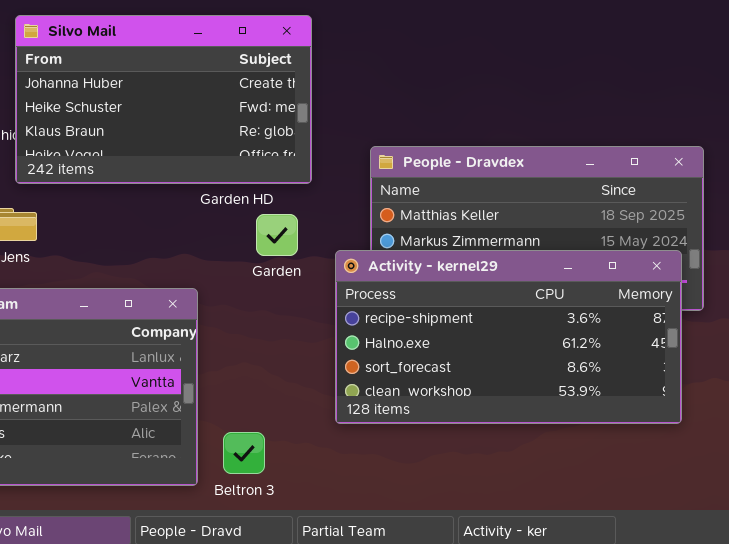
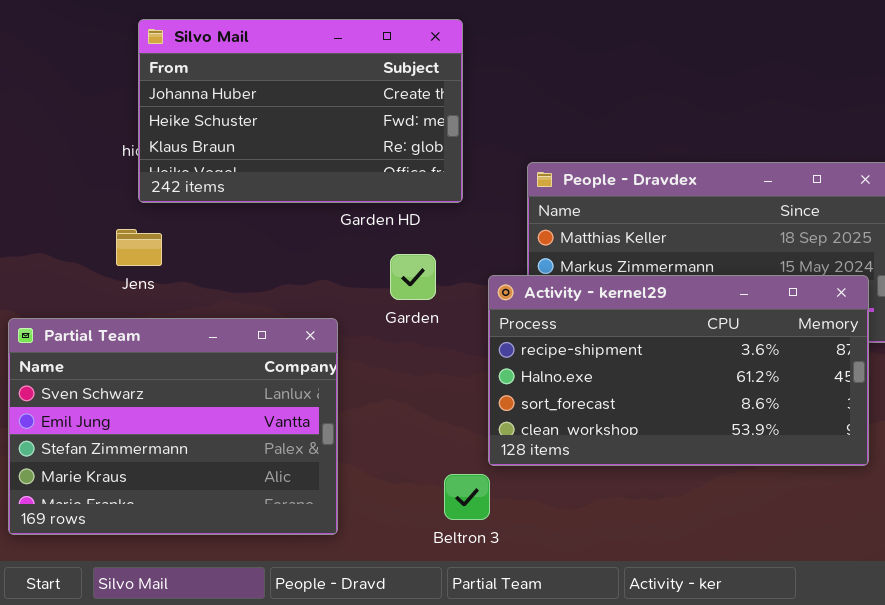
Garden: [256,214,298,256] -> [390,254,436,300], moved
Beltron 3: [223,432,265,474] -> [444,474,490,520], moved

